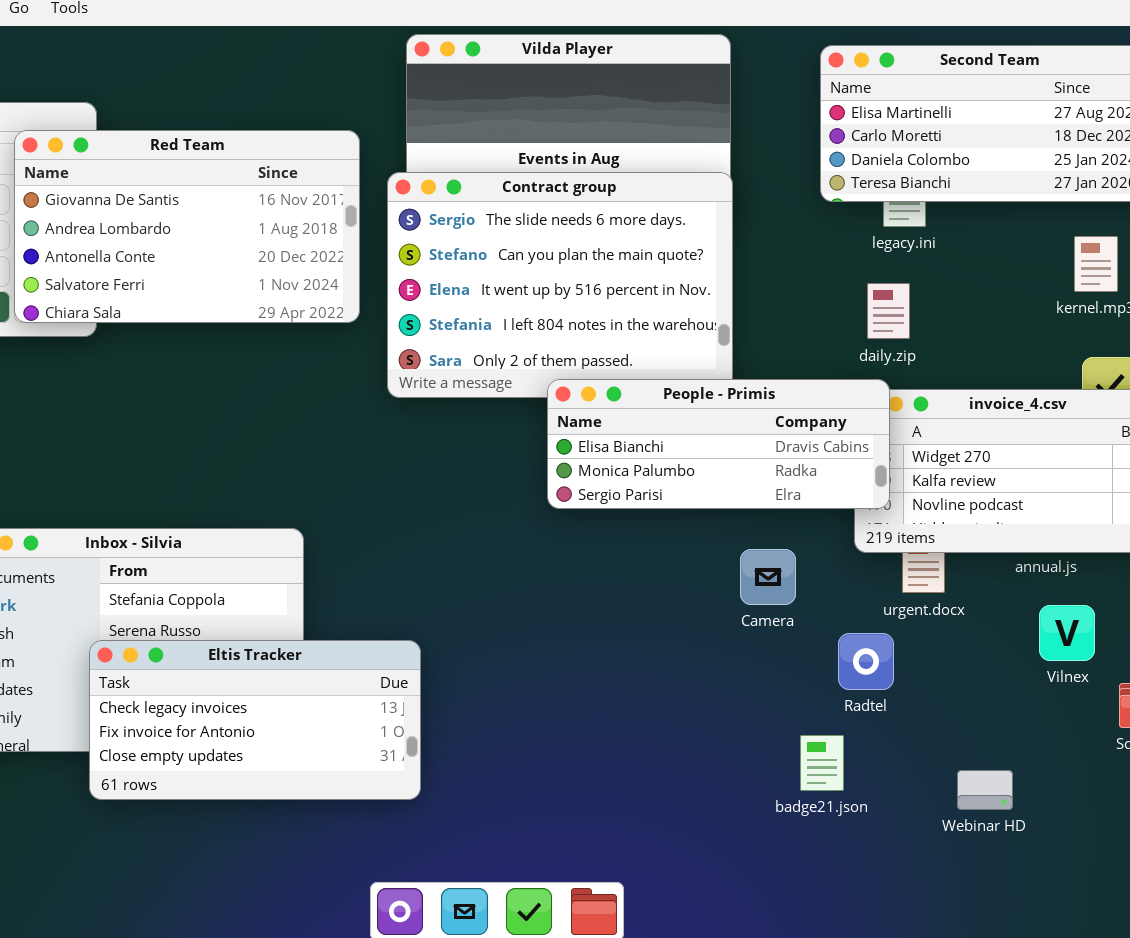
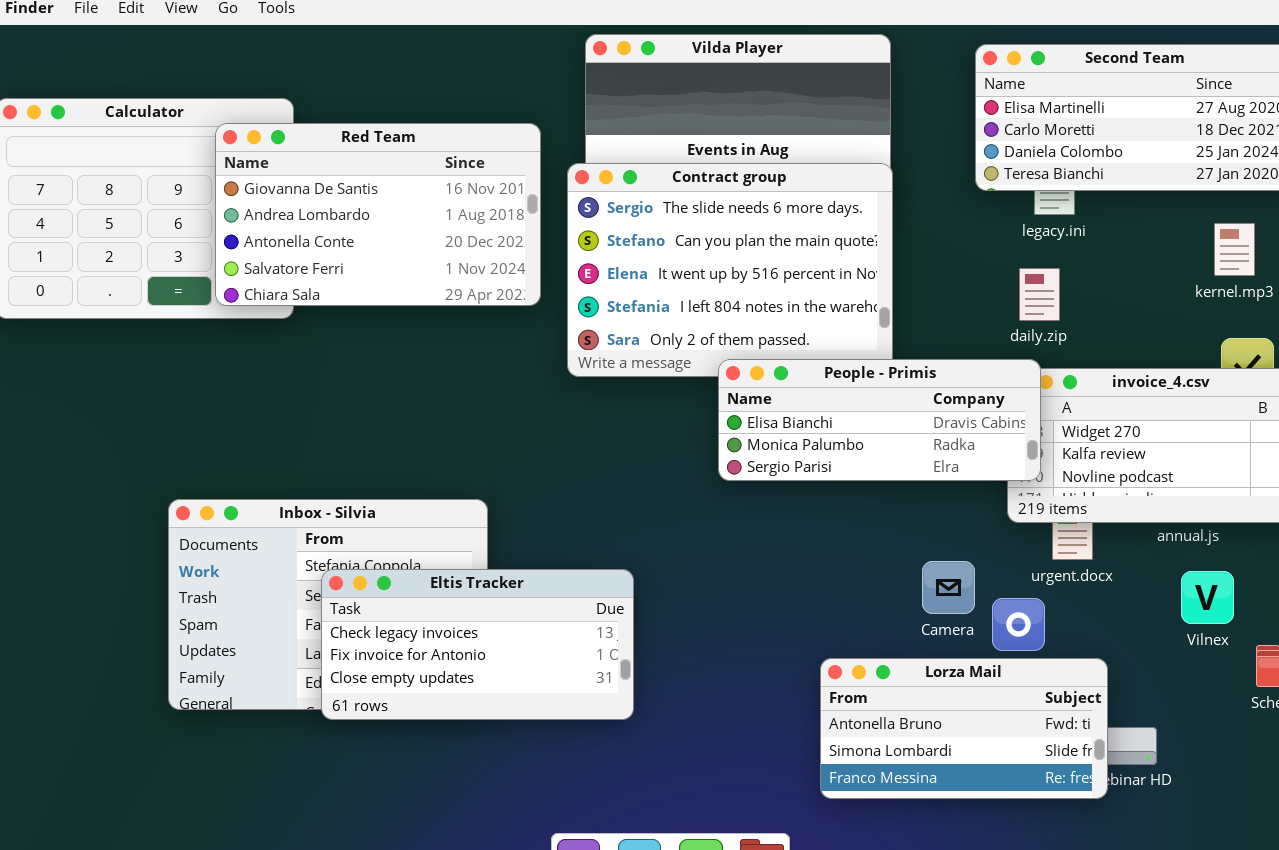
Camera: [740,549,796,605] -> [922,561,975,614], moved
Eltis Tracker: [89,640,421,800] -> [321,569,634,720], moved
Lorza Mail: none -> [820,658,1108,799], opened

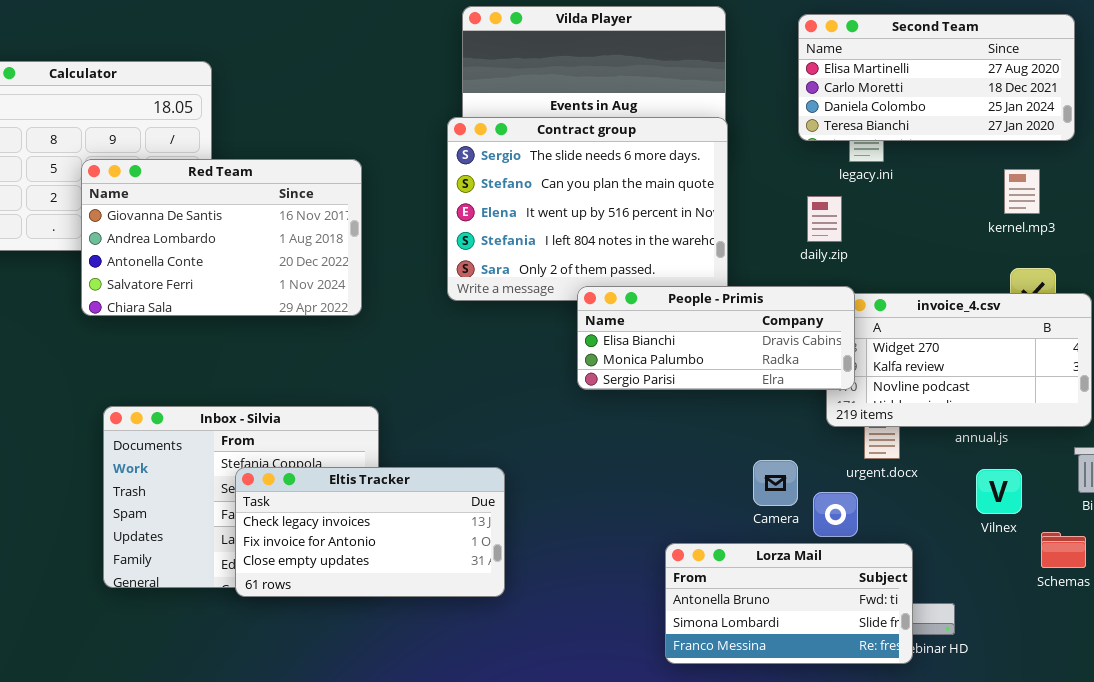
Red Team: [215,123,541,306] -> [81,159,362,316], moved
daily.zip: [1019,268,1060,321] -> [807,196,842,242], moved

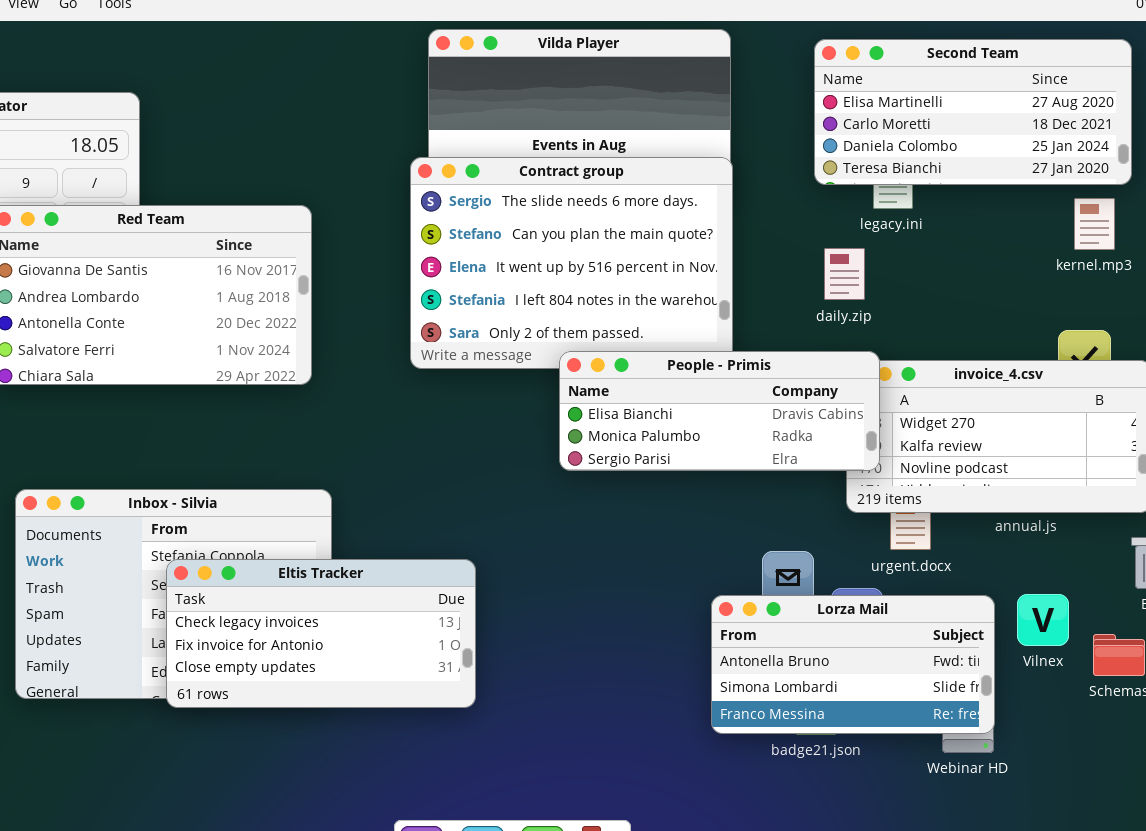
kernel.mp3: [1004,169,1040,214] -> [1074,198,1115,250], moved
Vilnex: [976,469,1022,514] -> [1017,594,1069,646], moved
Lorza Mail: [665,543,913,664] -> [711,595,995,734], moved

